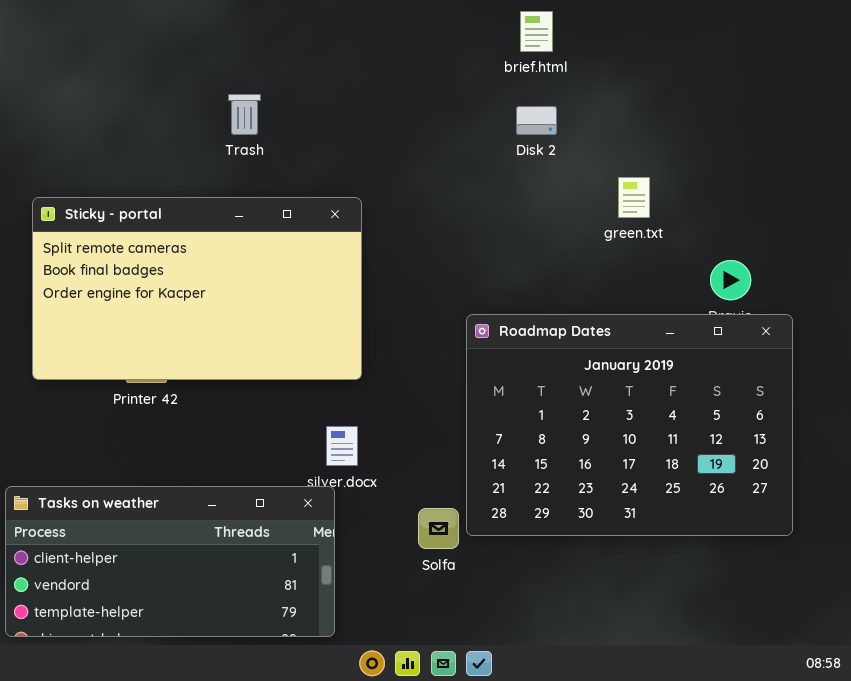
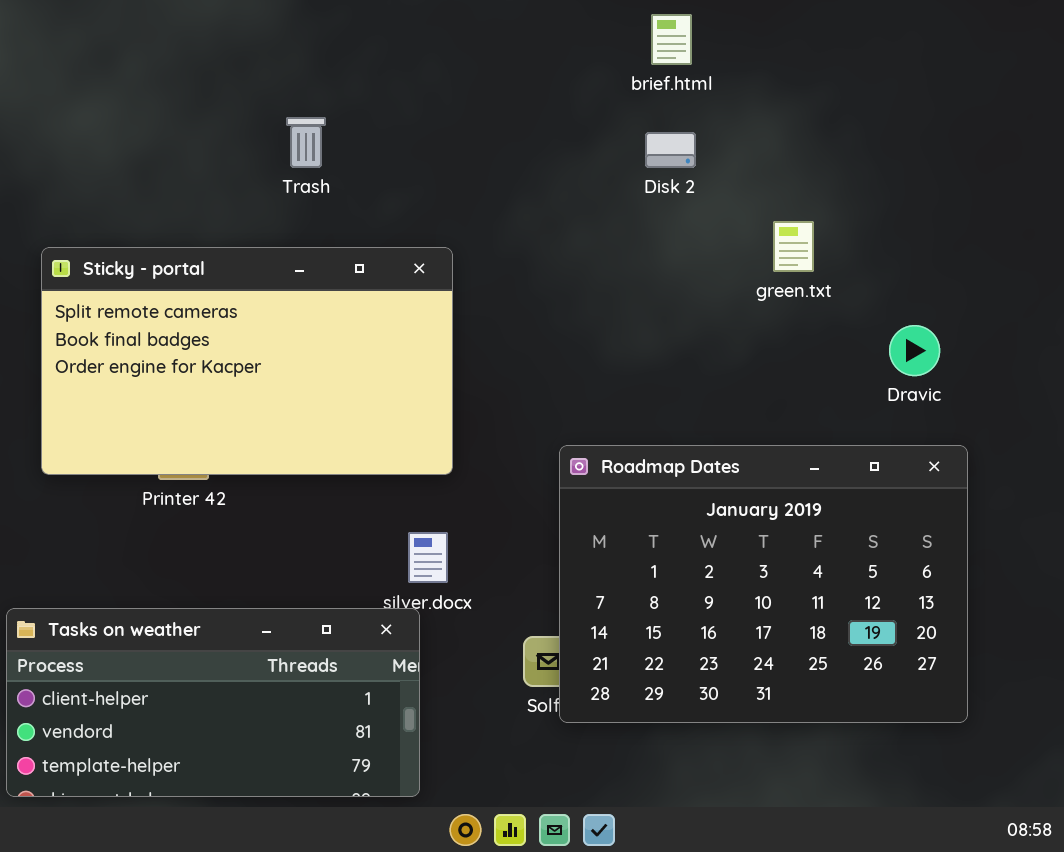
Roadmap Dates: [466,314,793,536] -> [559,445,968,723], moved

